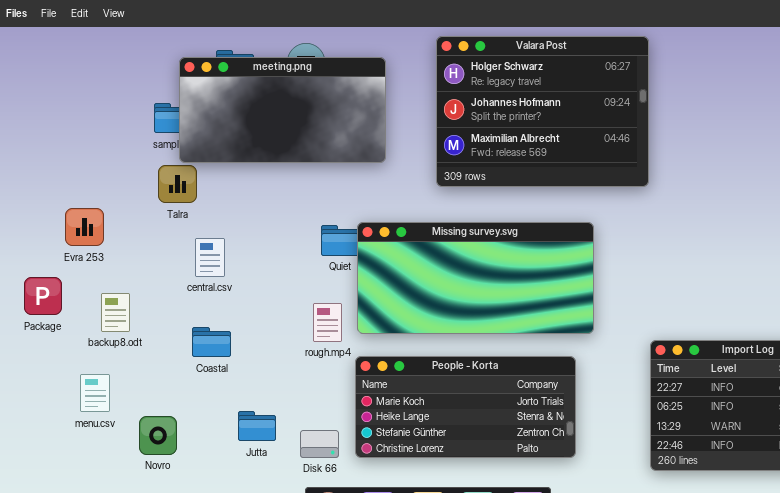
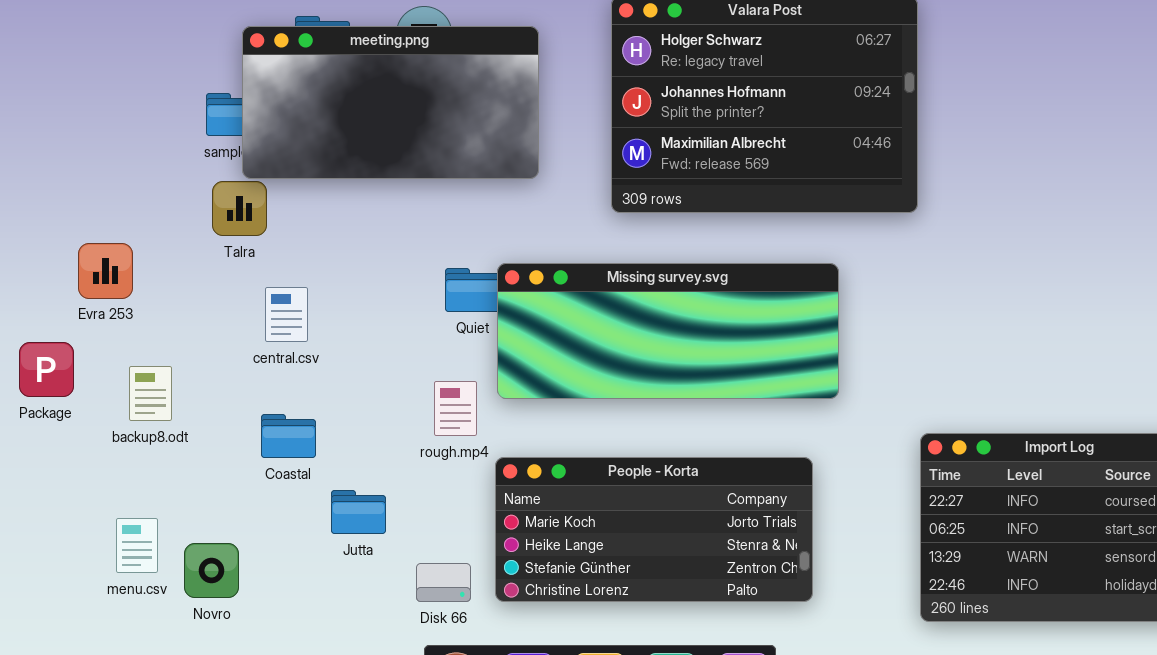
Missing survey.svg: [357,222,594,334] -> [497,263,839,399], resized
menu.csv: [80,374,110,412] -> [116,518,158,573], moved
Jutta: [238,411,276,441] -> [331,490,386,534], moved

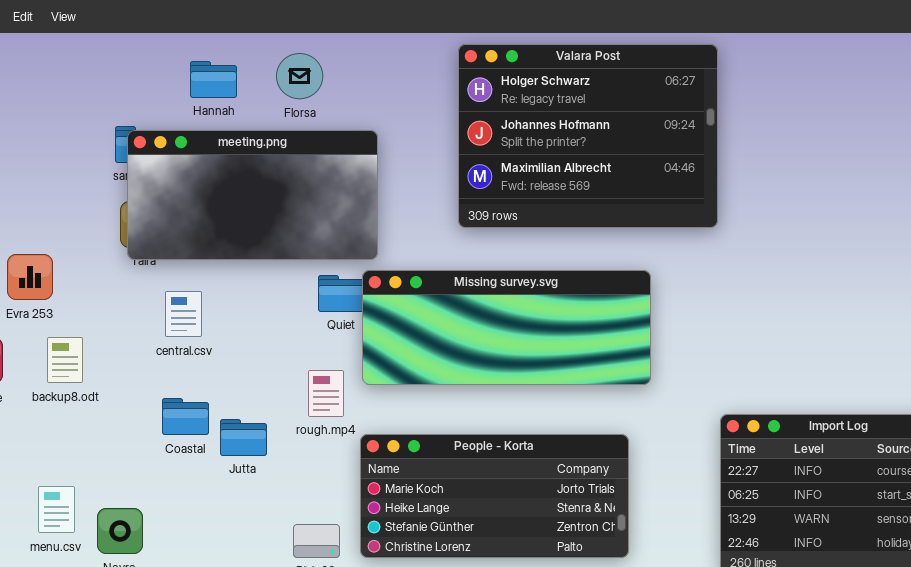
meeting.png: [242,26,539,179] -> [127,130,378,260], moved
backup8.odt: [129,366,172,421] -> [47,337,83,383], moved
Jutta: [331,490,386,534] -> [220,419,267,456], moved

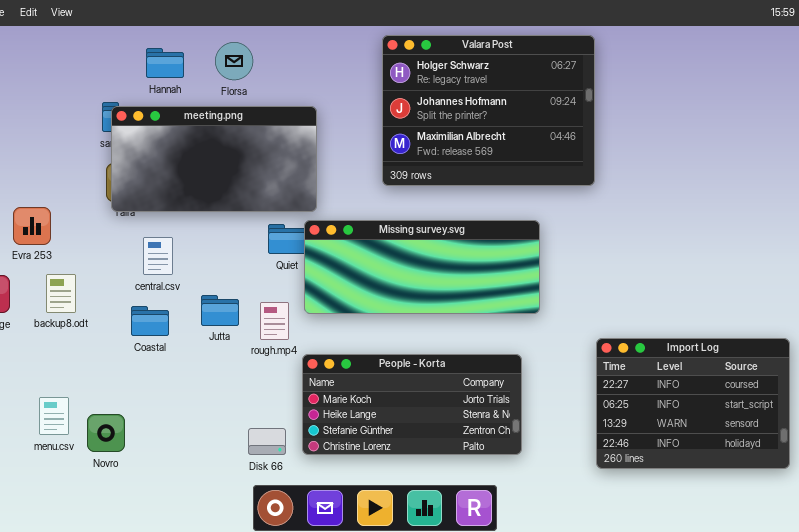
Florsa: [276,53,323,99] -> [215,42,253,80], moved
Hannah: [190,61,237,98] -> [146,48,184,78], moved
Coastal: [162,398,209,435] -> [131,306,169,336], moved
Jutta: [220,419,267,456] -> [201,295,239,326], moved

